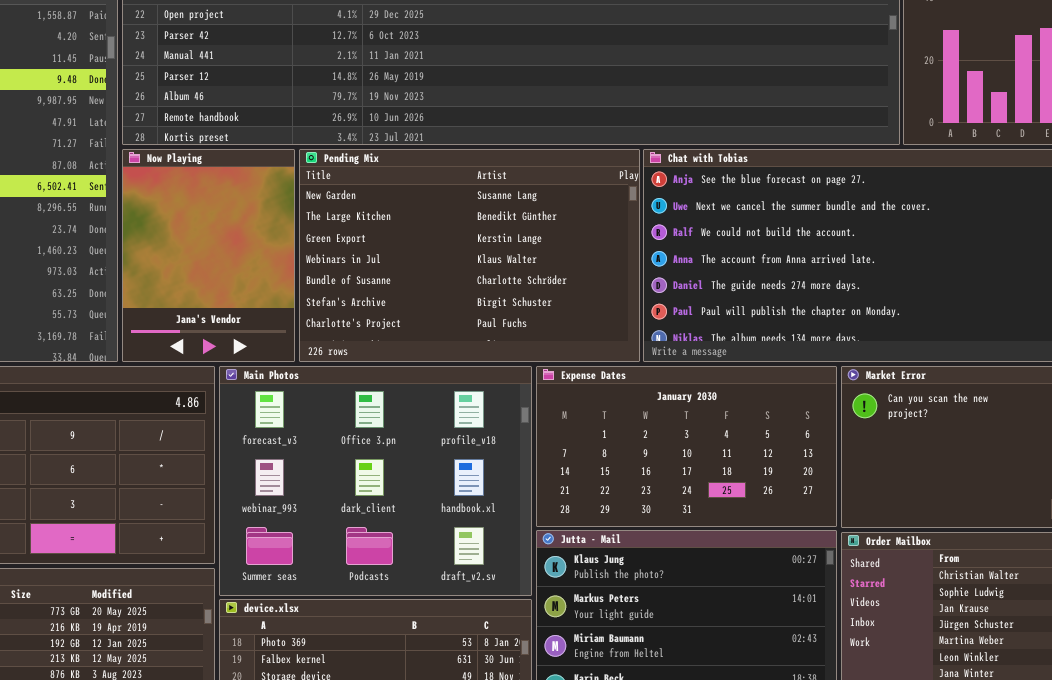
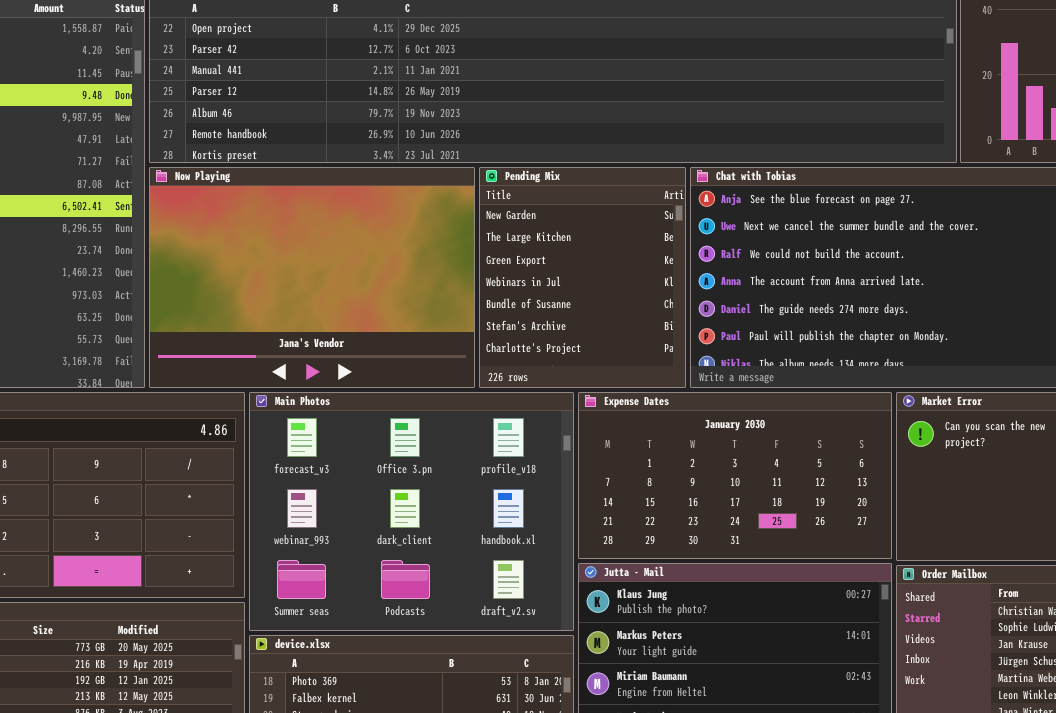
Now Playing: [122,149,295,362] -> [149,167,475,388], resized
Pending Mix: [299,149,640,362] -> [479,167,686,388], resized

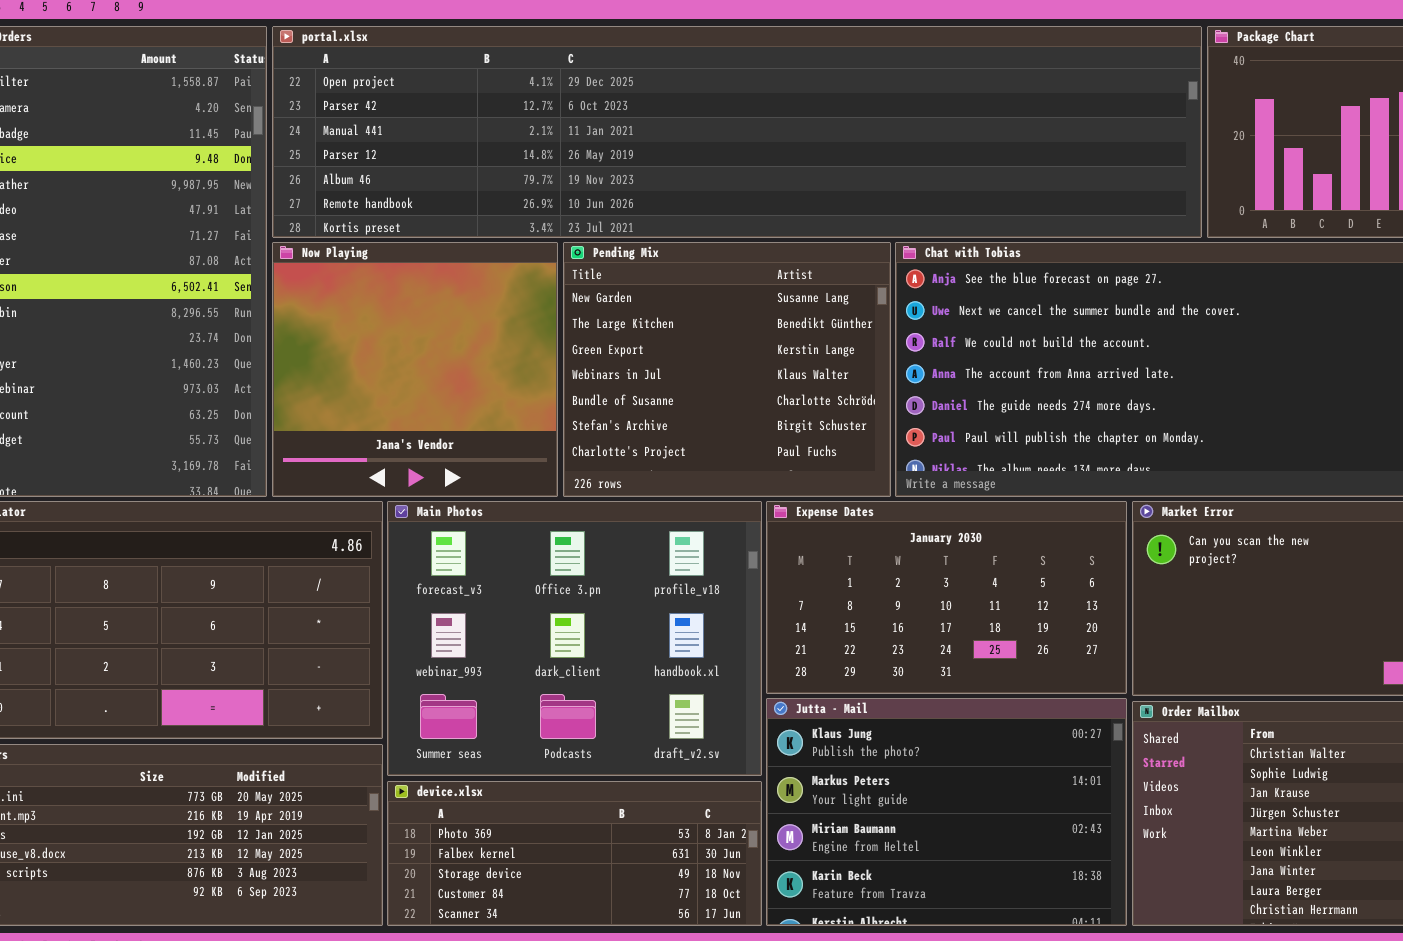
Now Playing: [149,167,475,388] -> [272,242,558,497], resized
Pending Mix: [479,167,686,388] -> [563,242,891,497], resized

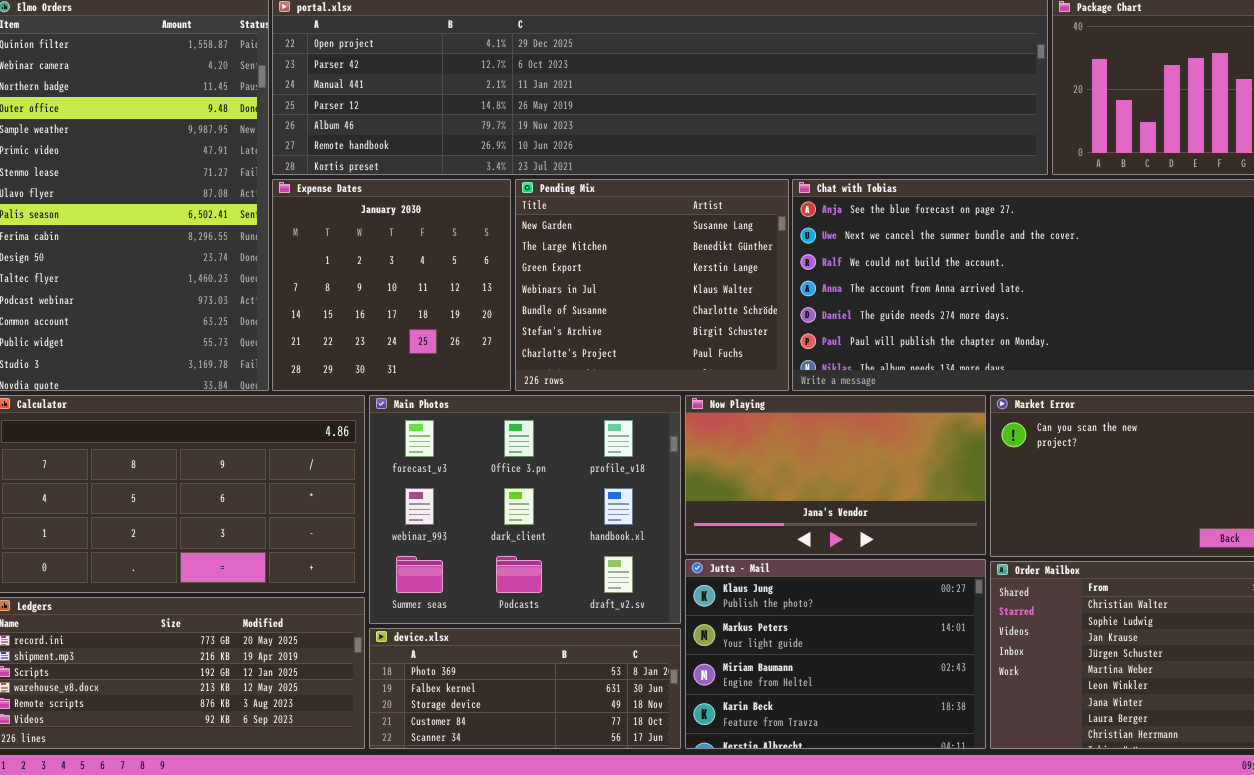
Now Playing: [272,242,558,497] -> [685,395,986,555], moved, resized
Expense Dates: [766,501,1127,694] -> [272,179,511,391], moved, resized

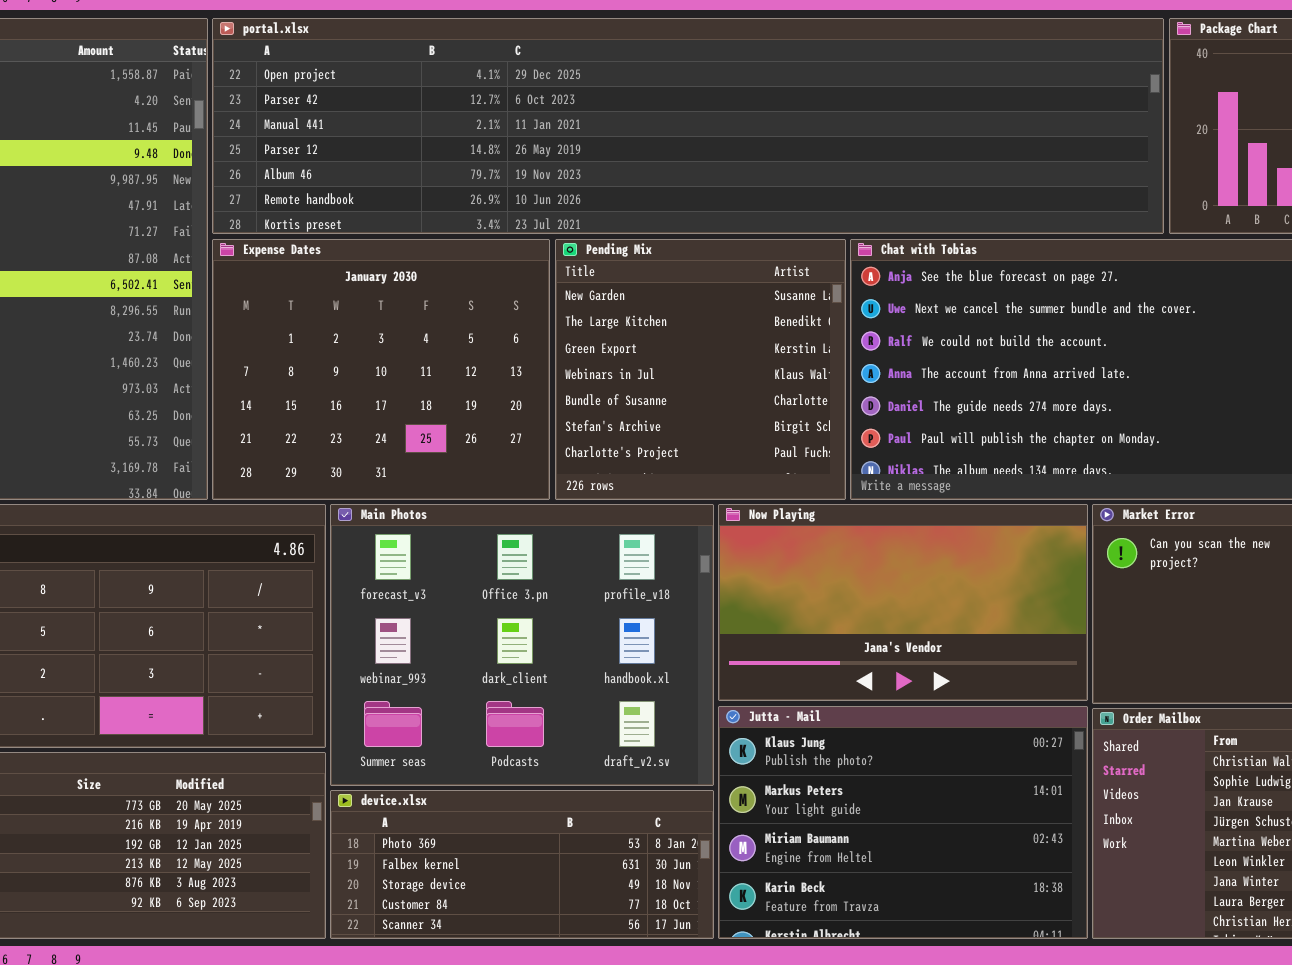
Expense Dates: [272,179,511,391] -> [212,239,550,500], resized
Pending Mix: [515,179,789,391] -> [555,239,846,500], resized

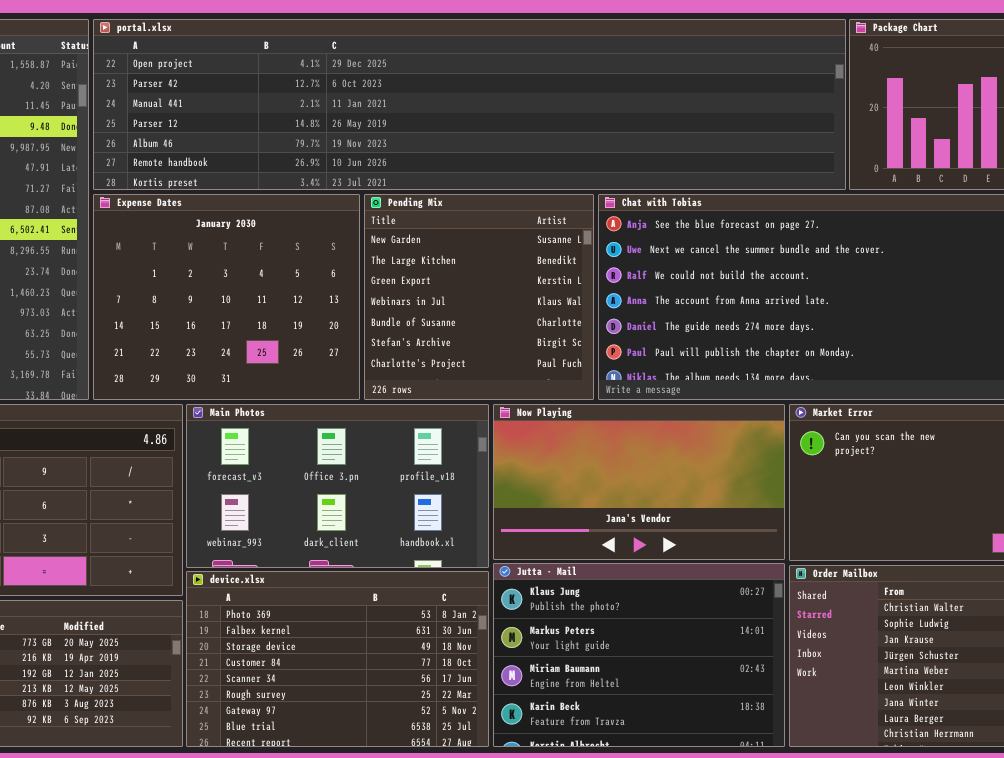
Main Photos: [330,504,714,786] -> [186,404,489,568], resized
device.xlsx: [330,790,714,939] -> [186,571,489,747], resized

